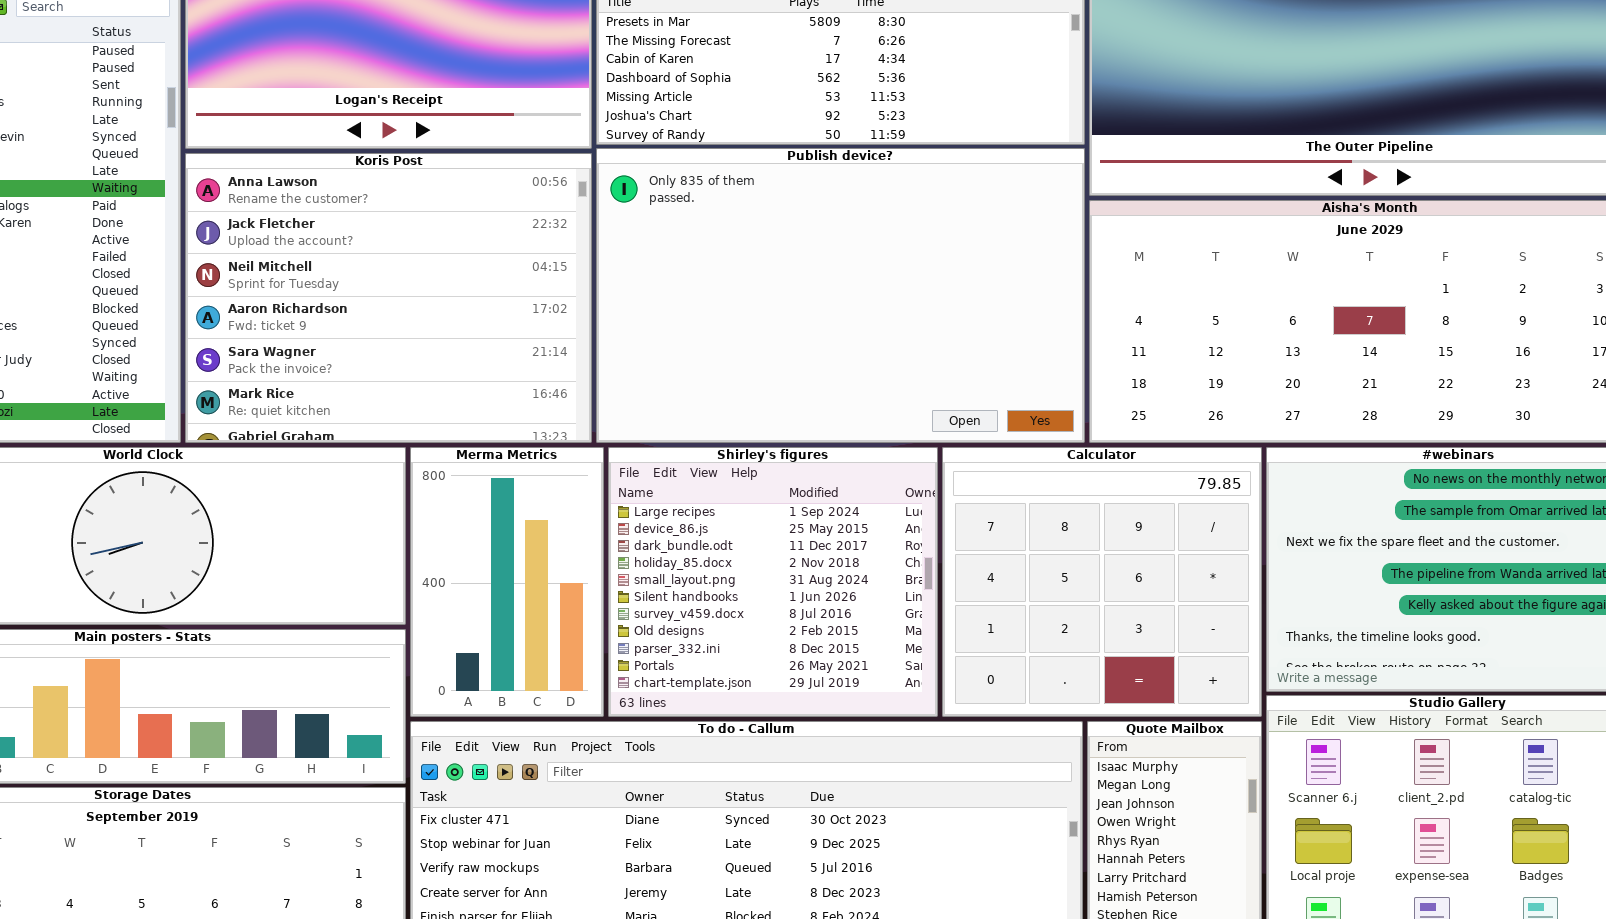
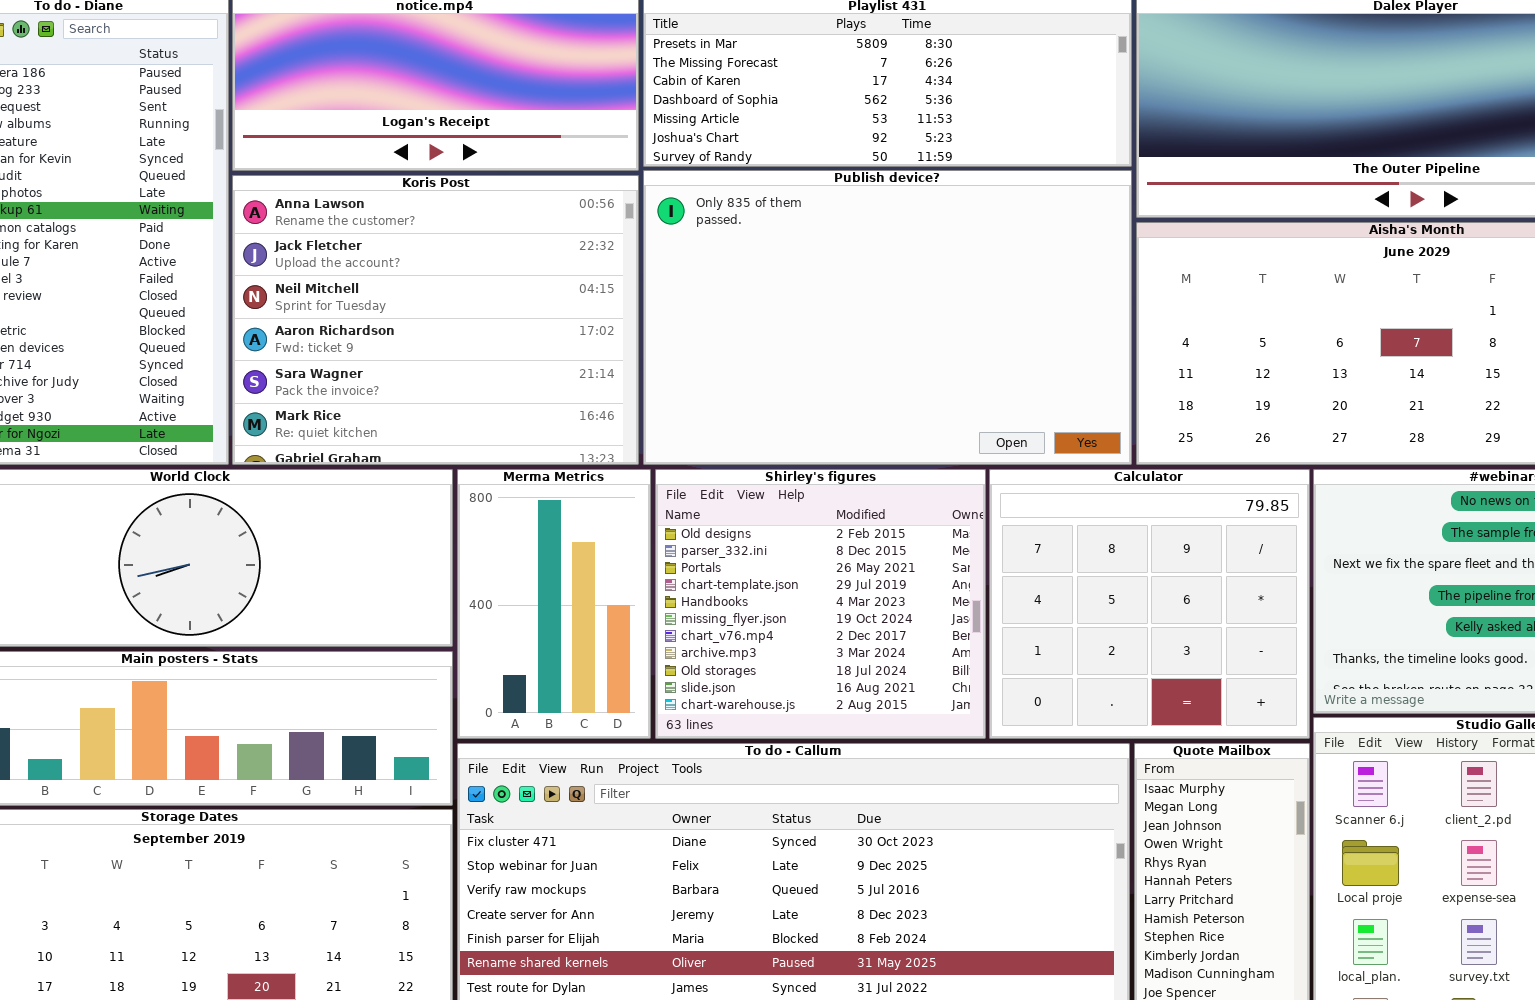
Shirley's figures: [608,447,938,717] -> [655,469,986,739], scrolled down 7 rows

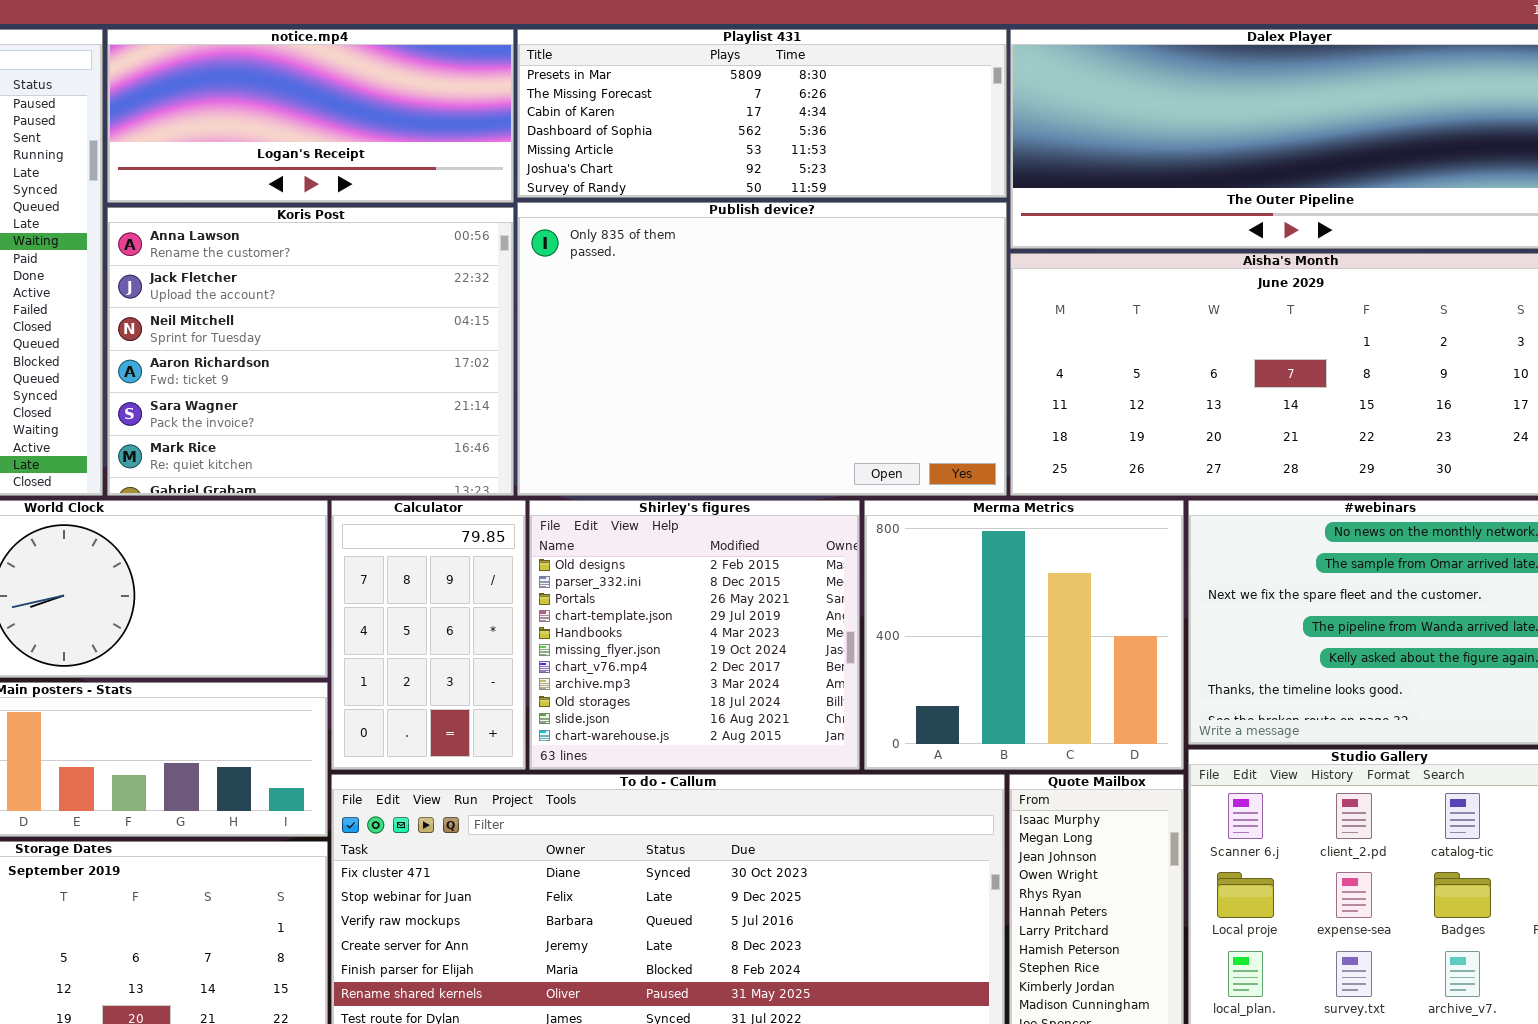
Merma Metrics: [457,469,651,739] -> [864,500,1184,770], moved, resized
Calculator: [989,469,1310,739] -> [331,500,526,770], moved, resized

